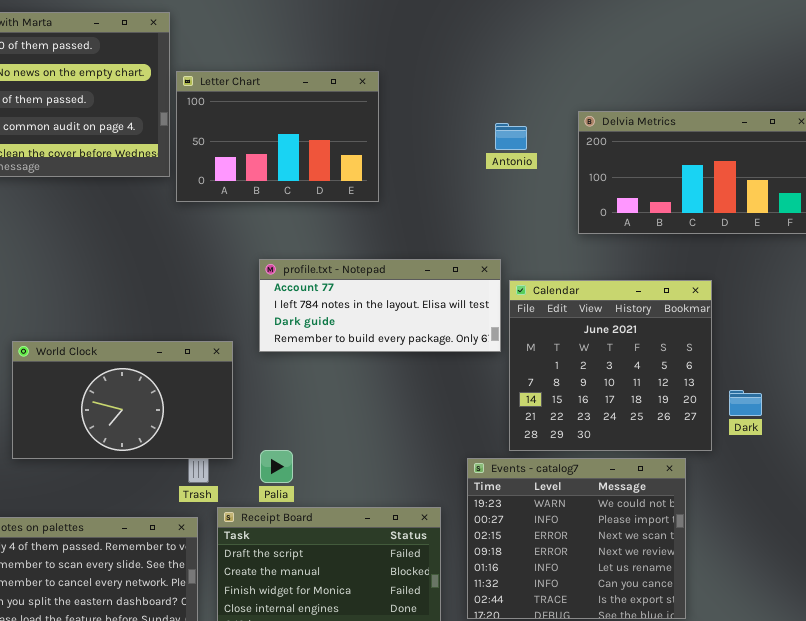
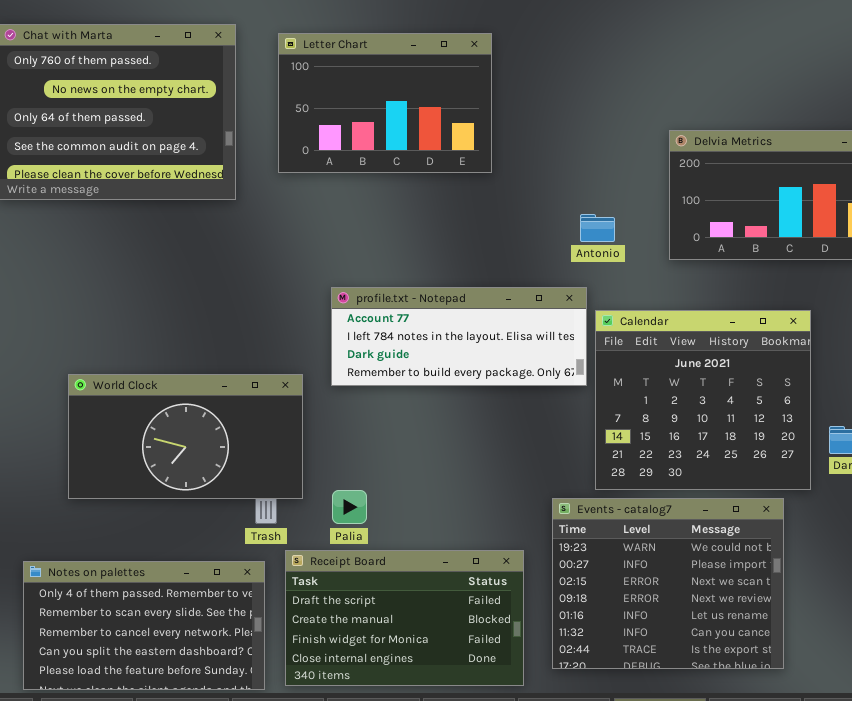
Letter Chart: [176,71,379,202] -> [278,33,492,173], moved
Antonio: [495,123,527,150] -> [580,214,615,242], moved

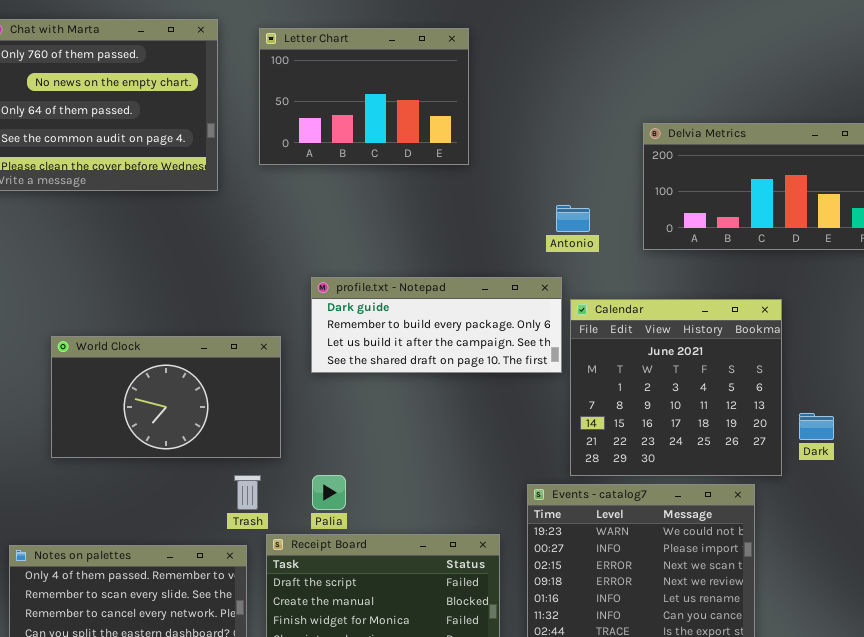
profile.txt - Notepad: [331,287,587,386] -> [311,277,562,373], scrolled down 2 rows
World Clock: [68,374,303,499] -> [51,336,281,458], moved

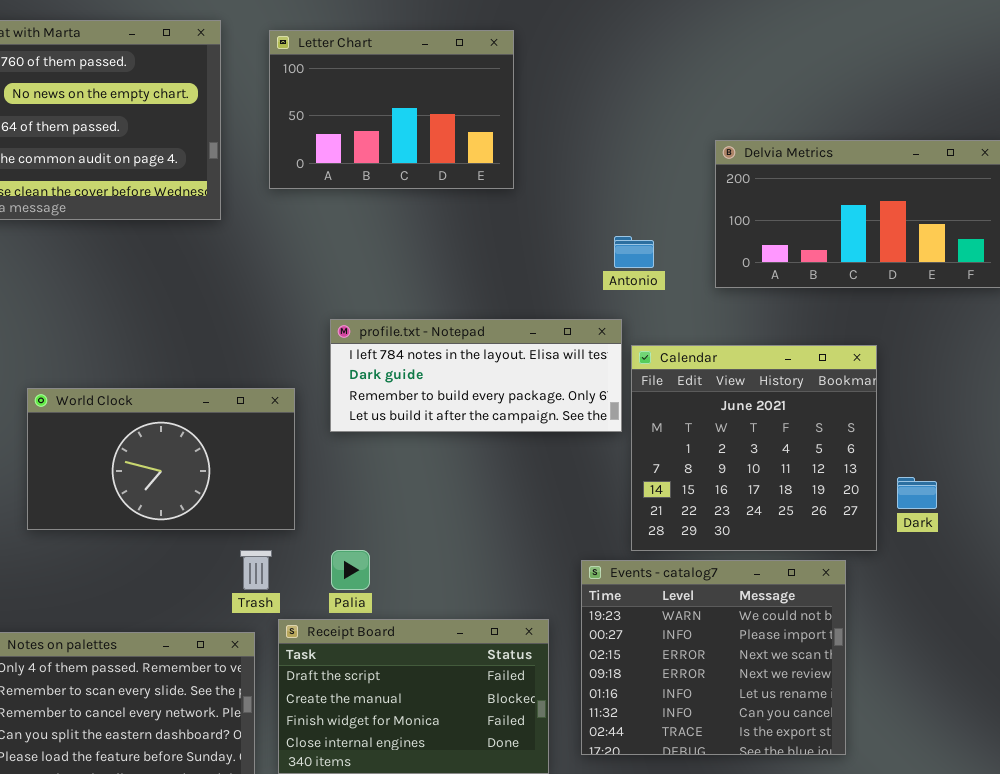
profile.txt - Notepad: [311,277,562,373] -> [330,319,622,432], scrolled up 1 row

